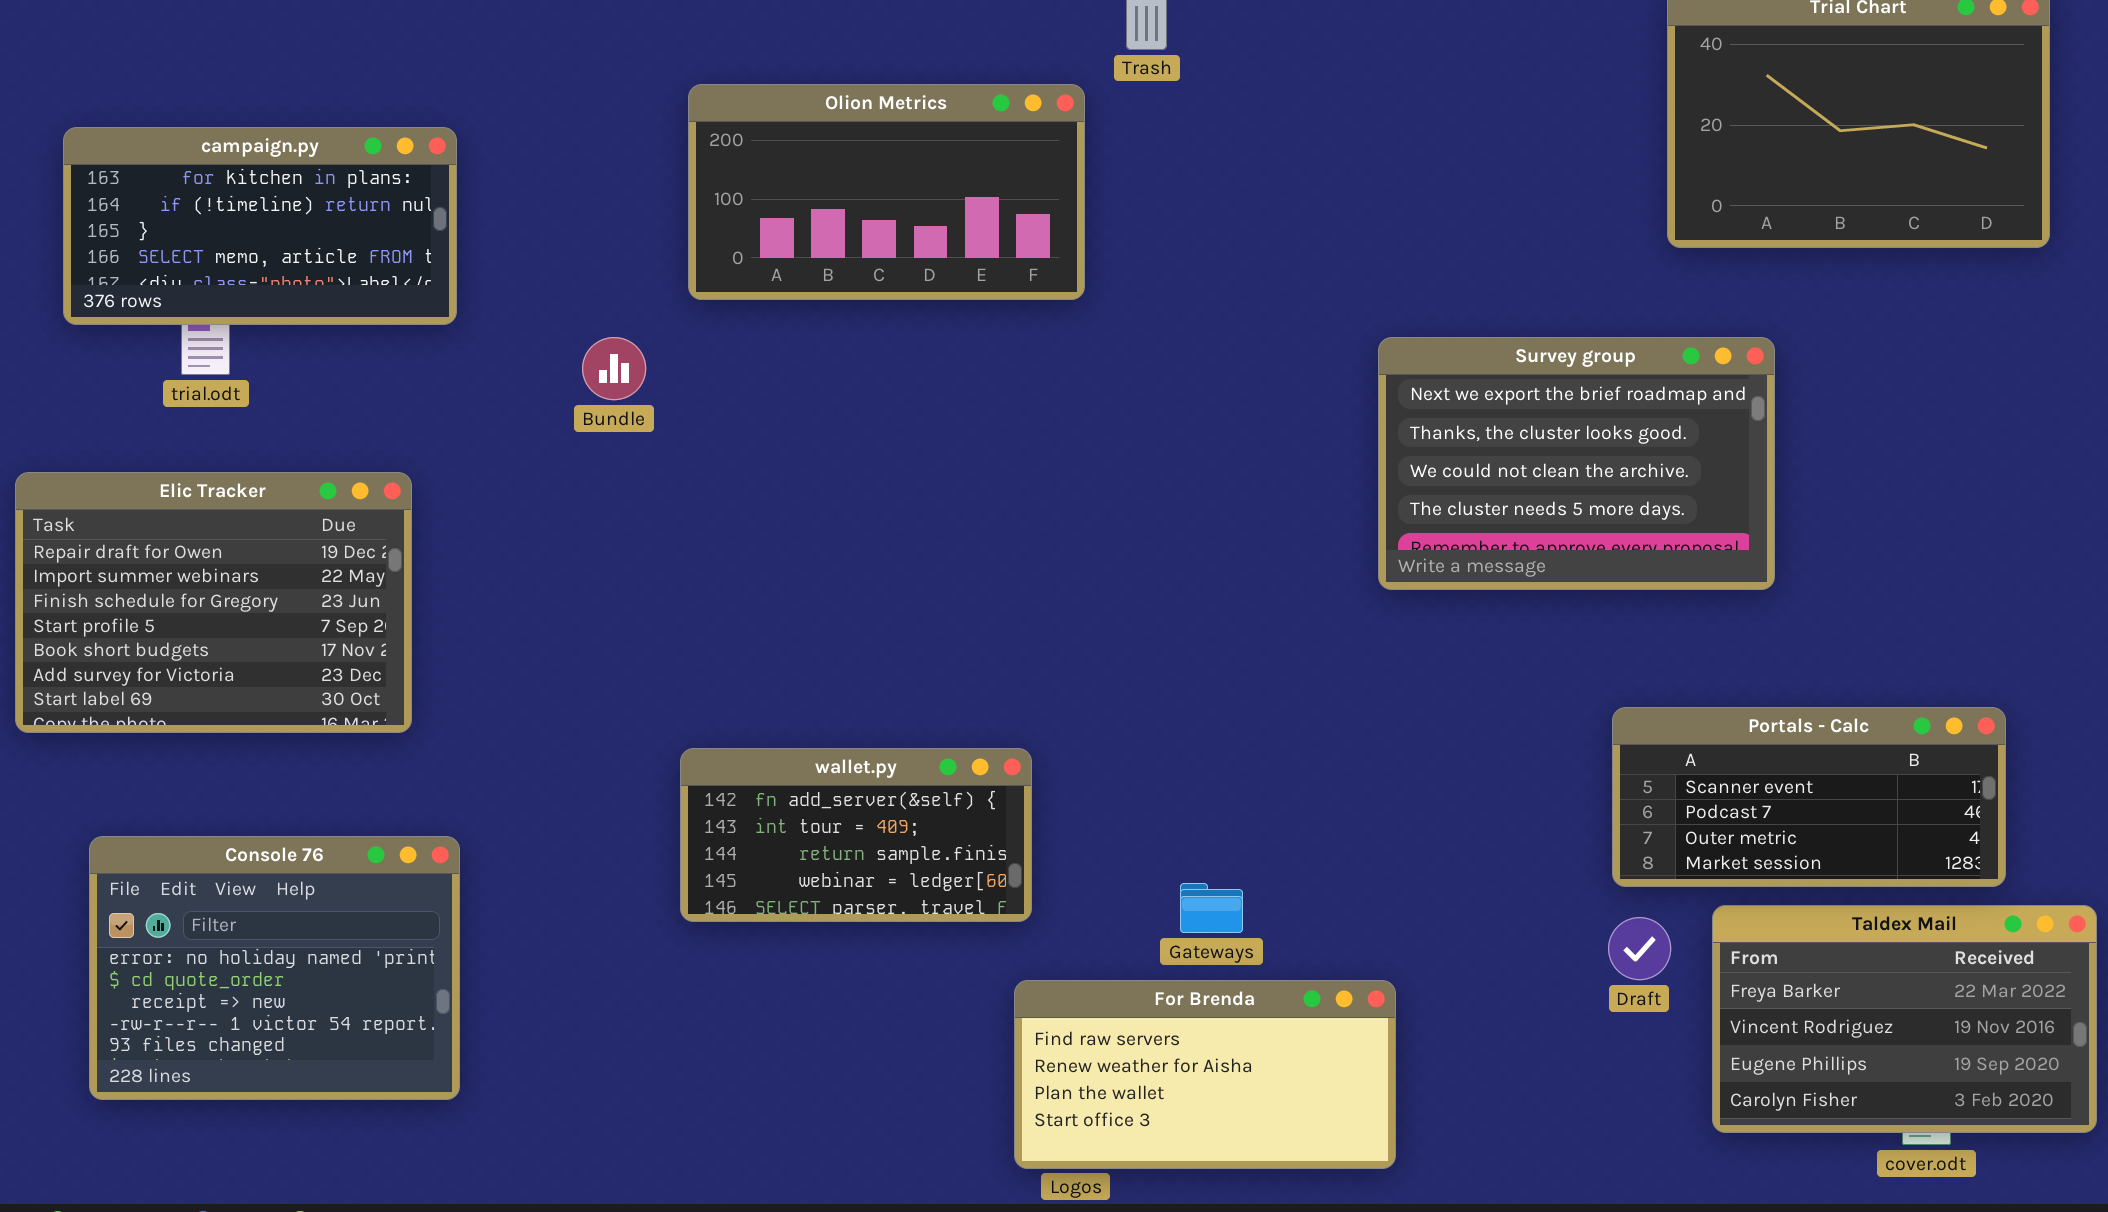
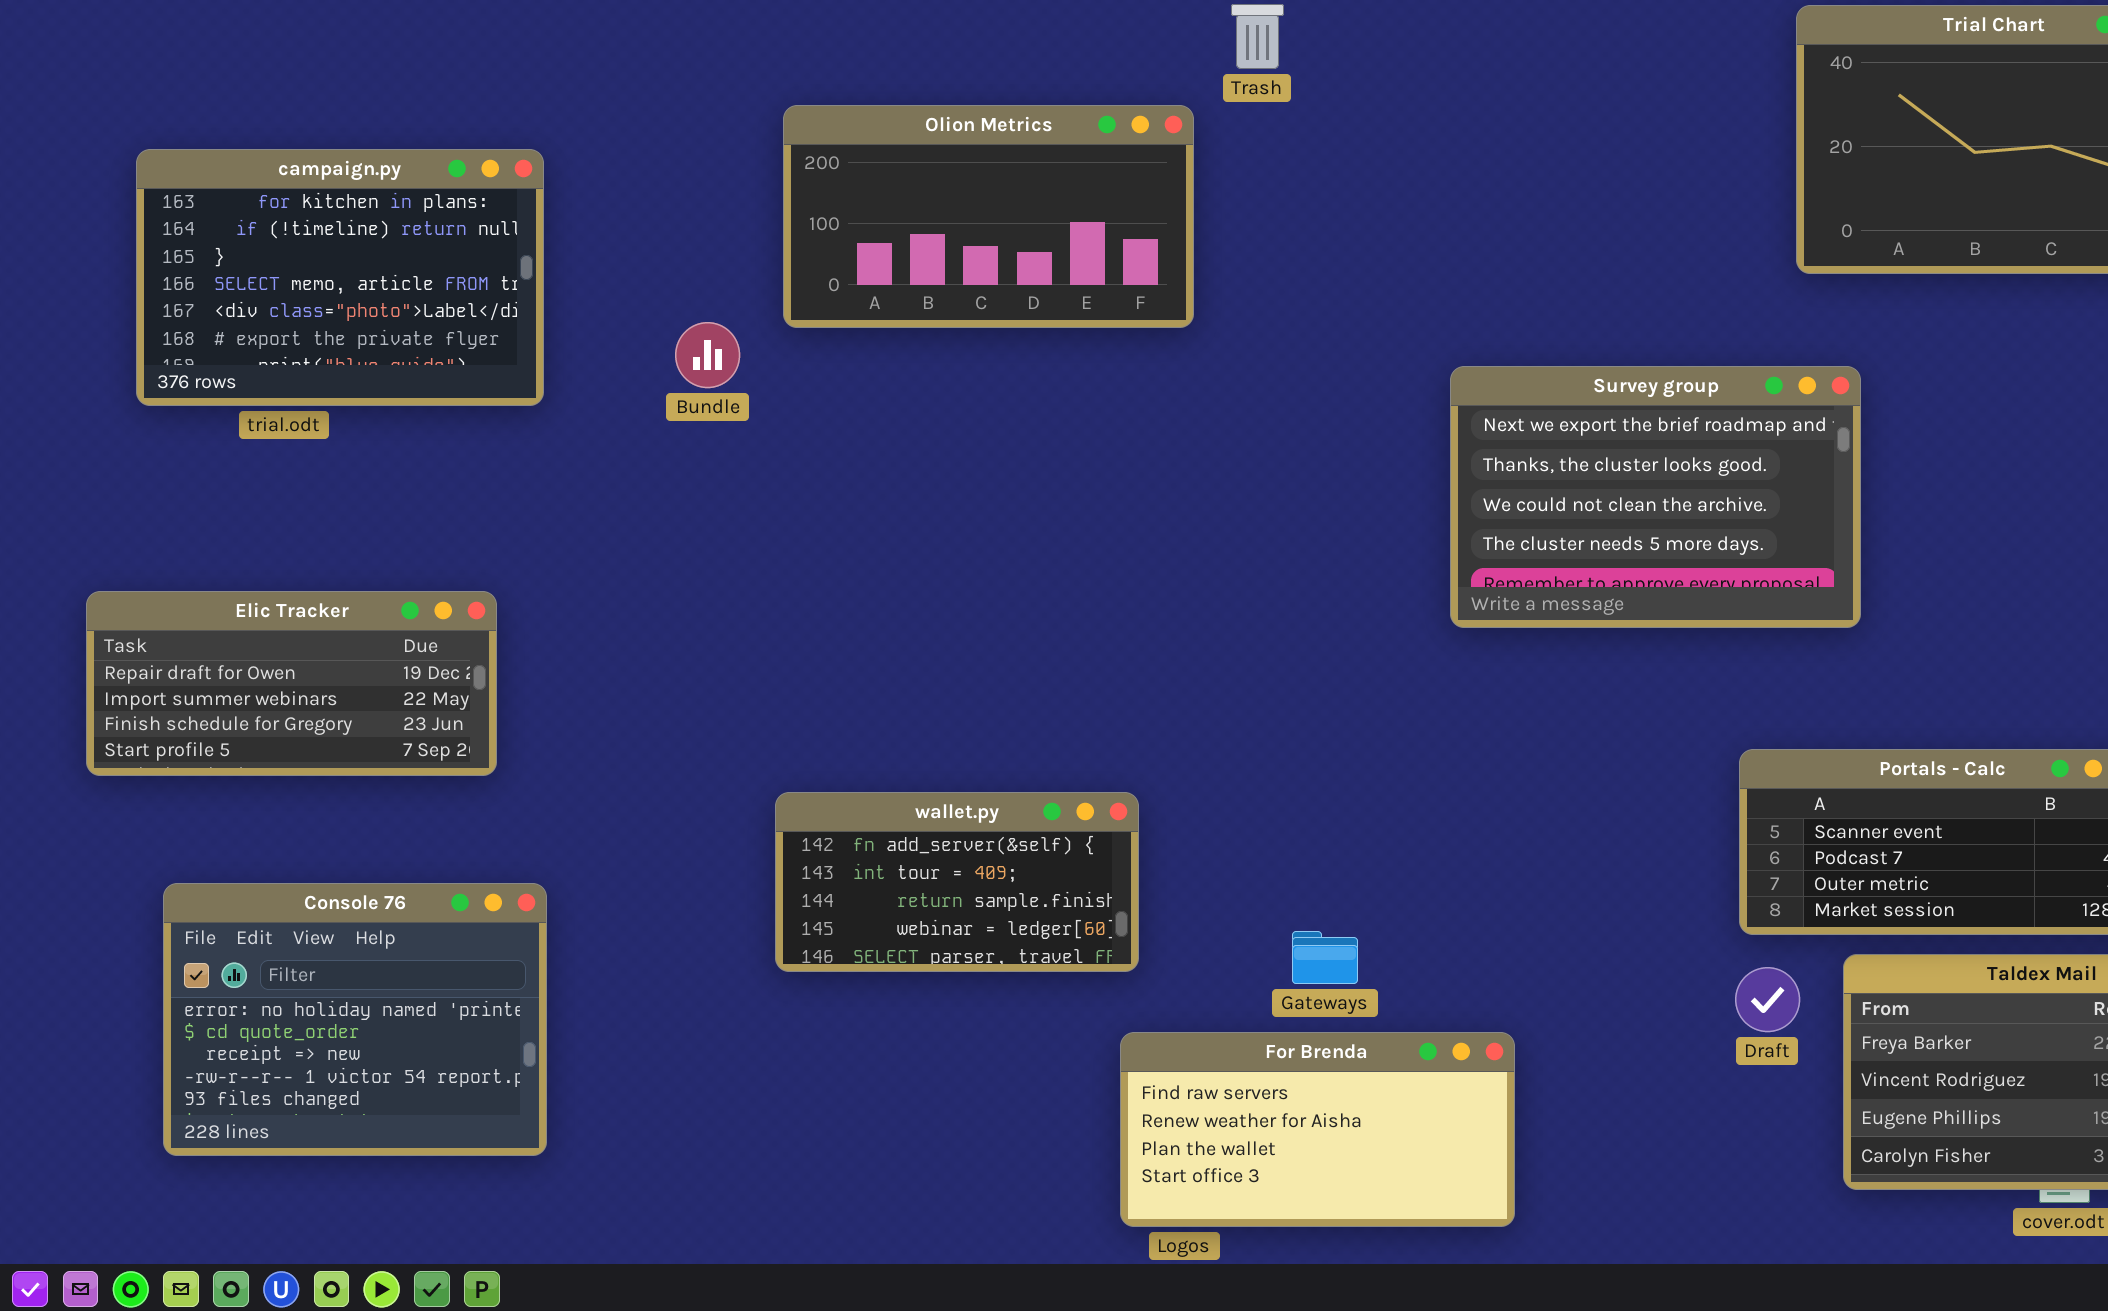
campaign.py: [63,127,457,325] -> [136,149,544,406], resized
Bundle: [582,337,646,400] -> [675,322,740,388], moved
Survey group: [1378,337,1775,590] -> [1450,366,1861,628], moved
Elic Tracker: [15,472,412,733] -> [86,591,497,776], resized

